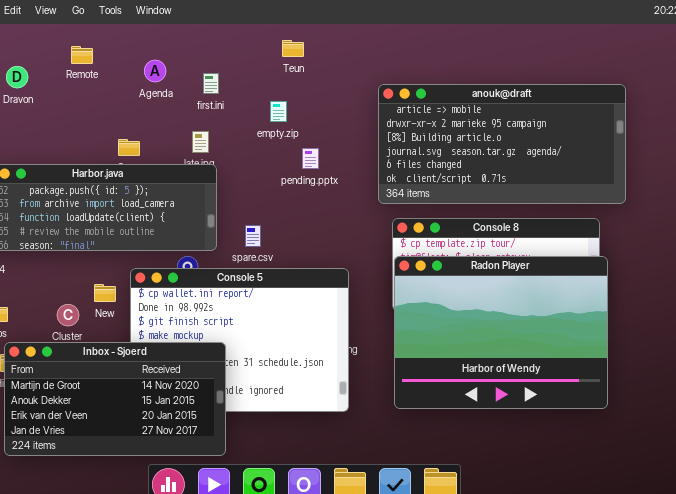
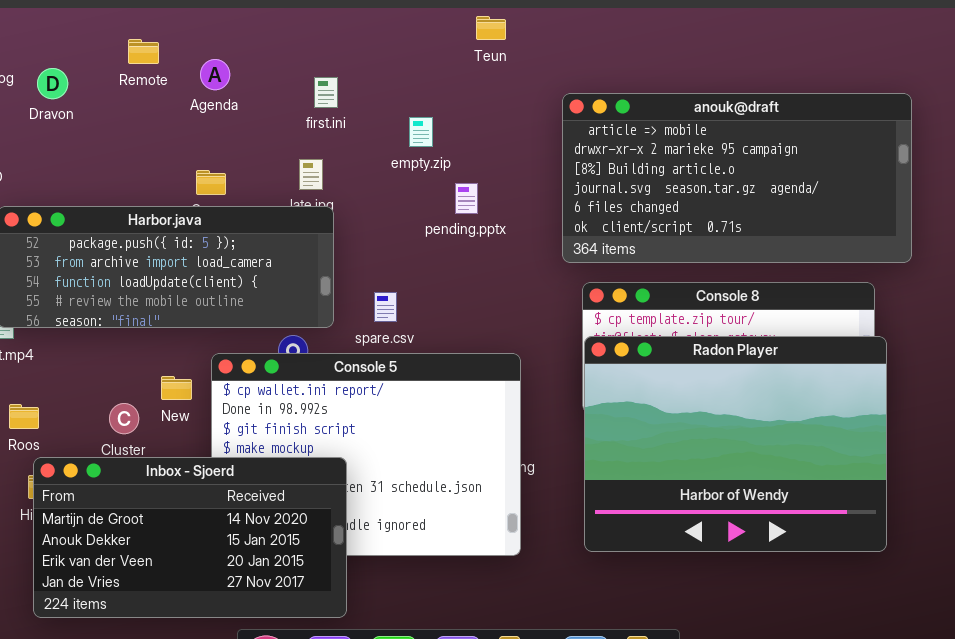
Teun: [282,40,304,57] -> [476,16,506,40], moved
Agenda: [144,60,166,82] -> [200,59,230,90], moved

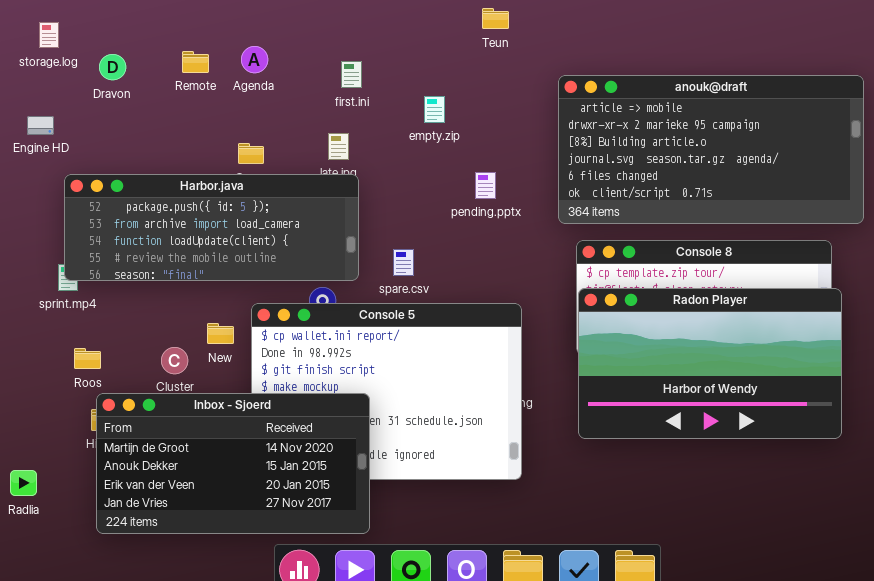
Remote: [128,39,159,64] -> [182,51,209,73], moved
pending.pptx: [455,183,478,214] -> [475,172,496,199], moved
Radon Player: [584,336,887,552] -> [578,288,842,439], resized

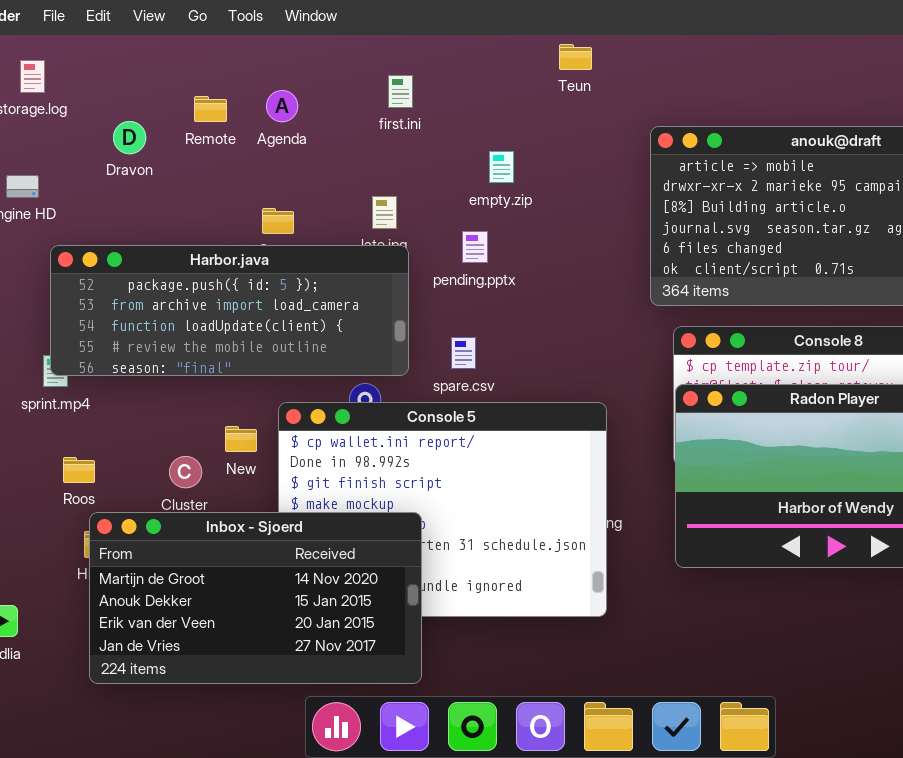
Dravon: [99,54,126,80] -> [113,121,146,154], moved
first.ini: [341,61,362,88] -> [388,75,413,108], moved
pending.pptx: [475,172,496,199] -> [462,231,488,263], moved

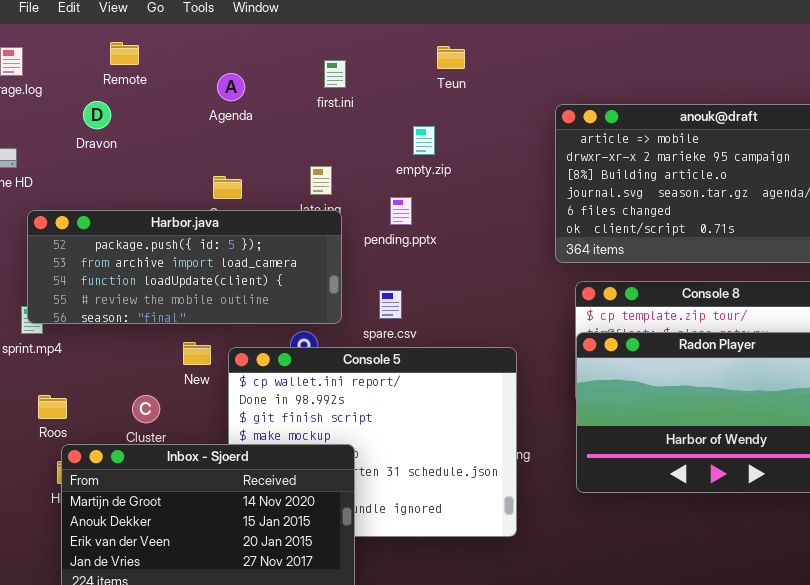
Teun: [559,44,592,70] -> [437,46,465,69], moved
Remote: [194,96,227,122] -> [110,42,139,65], moved
New: [225,426,257,452] -> [183,342,211,365], moved

